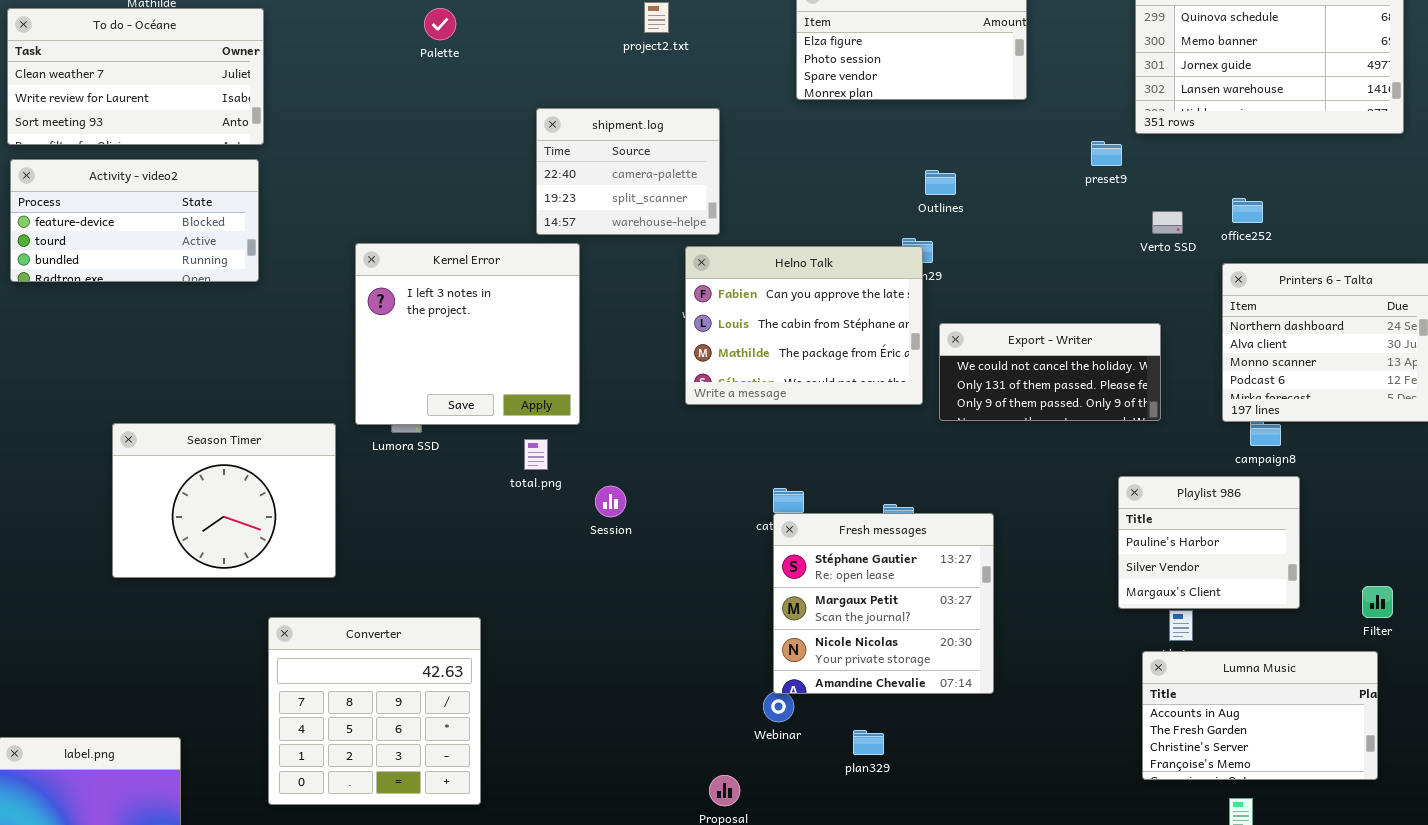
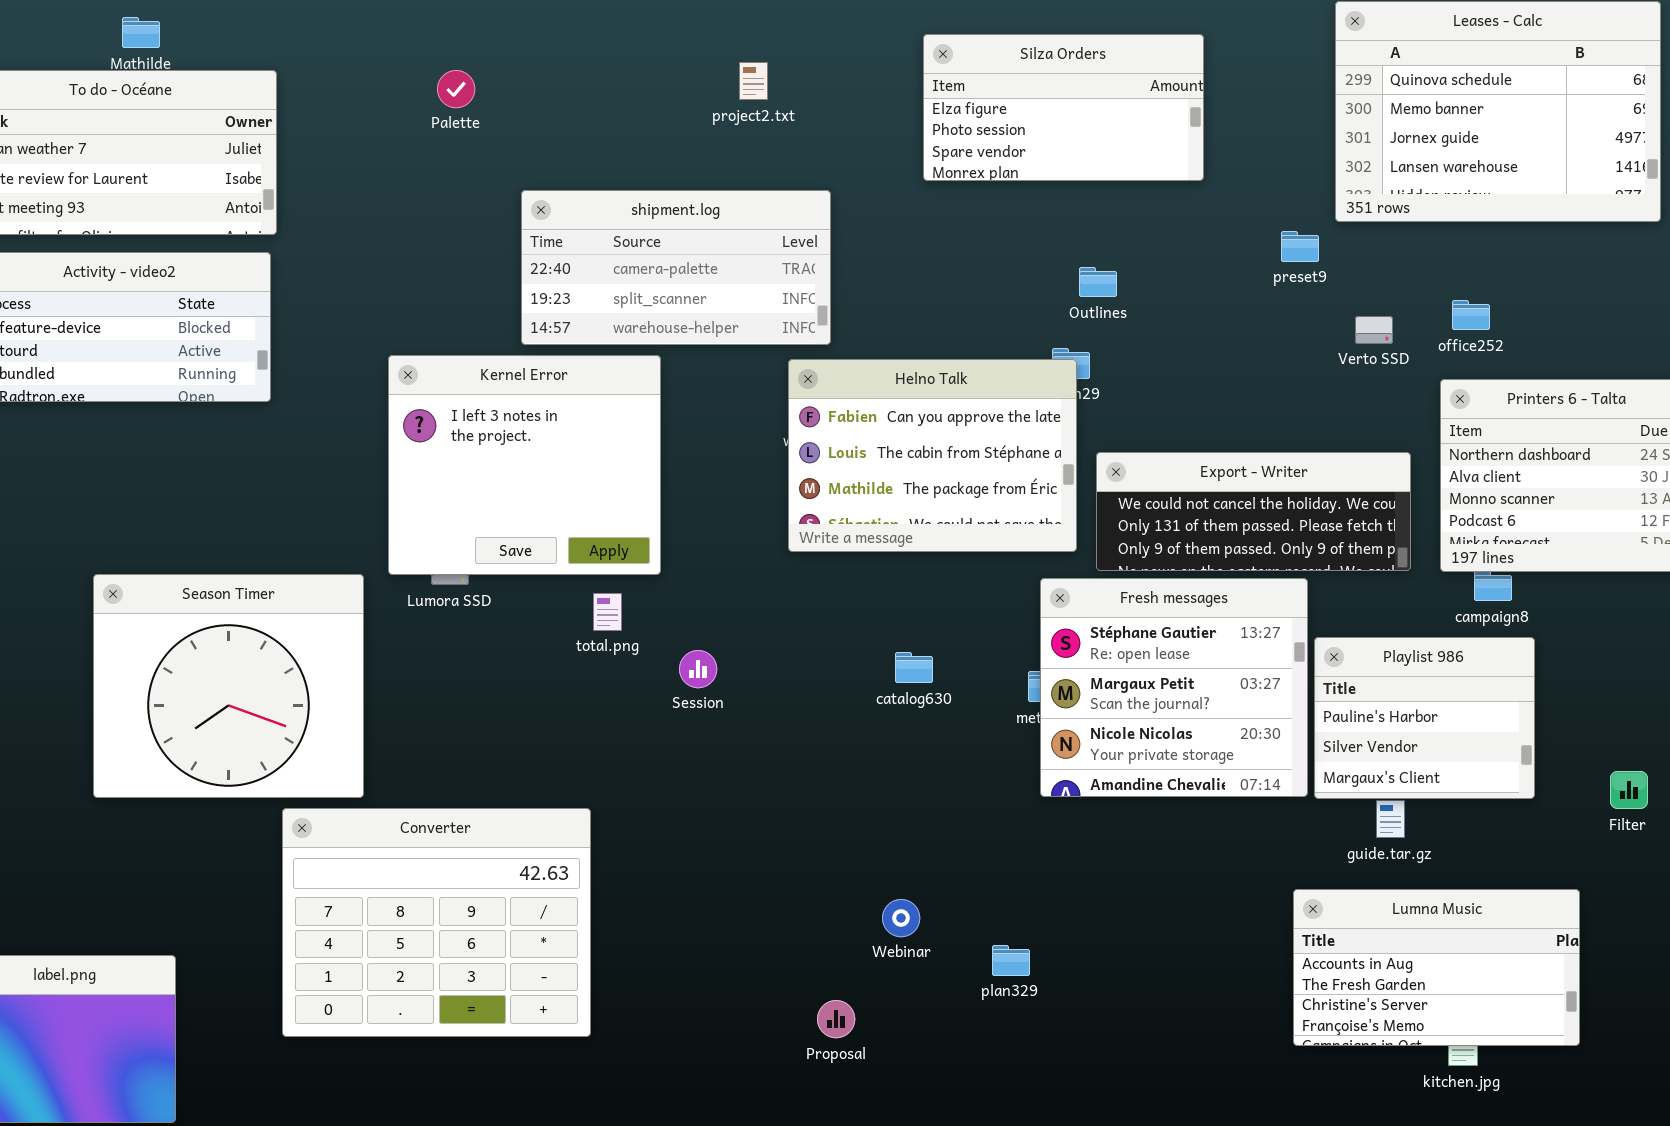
Palette: [424,8,456,40] -> [437,70,475,108], moved
shipment.log: [536,108,720,235] -> [521,190,831,345], resized
Export - Writer: [939,323,1161,421] -> [1096,452,1411,571], resized
Season Timer: [112,423,336,578] -> [93,574,364,798], resized
Fresh messages: [773,513,994,694] -> [1040,578,1308,797], moved
Converter: [268,617,481,805] -> [282,808,591,1037], resized
Lumna Music: [1142,651,1378,780] -> [1293,889,1580,1046], moved

